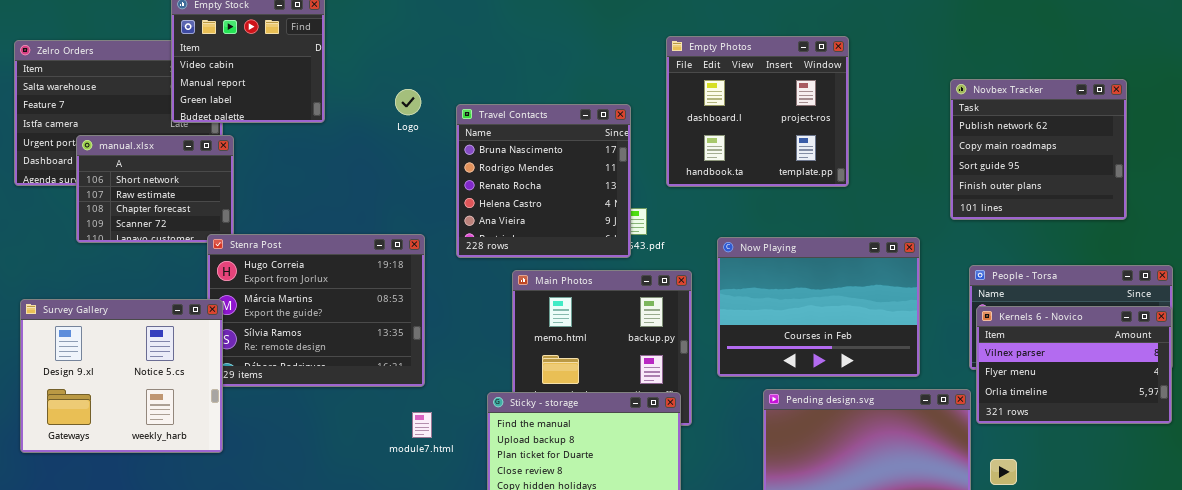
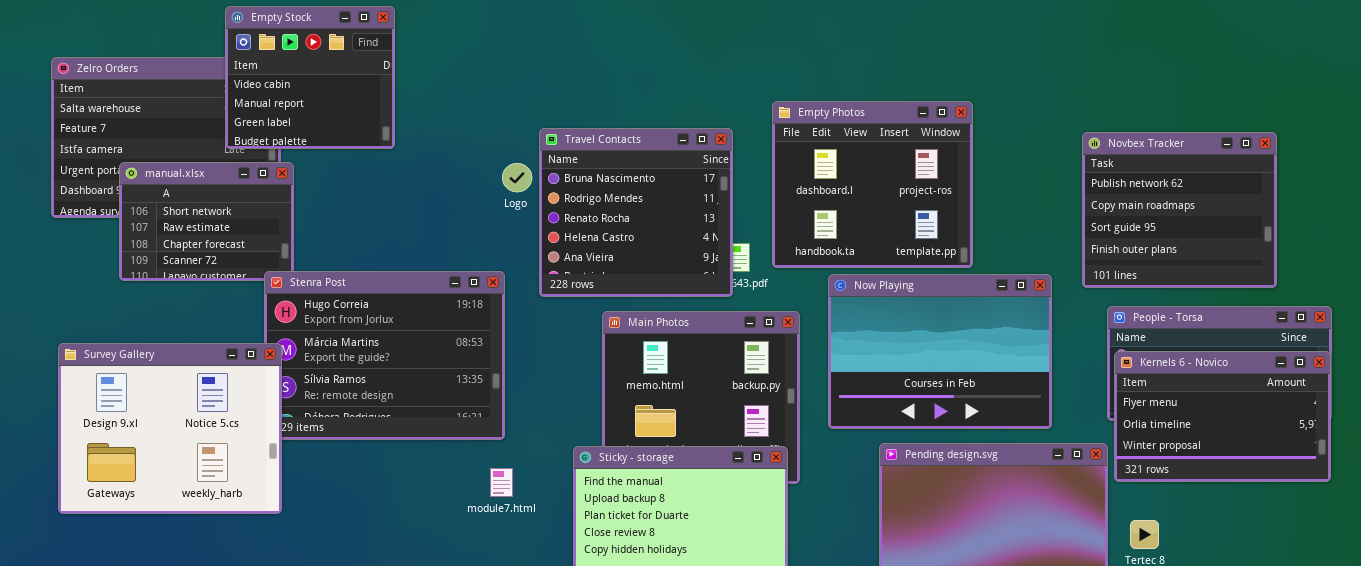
Empty Photos: [666,36,849,187] -> [772,101,973,268], moved
Novbex Tracker: [950,79,1127,220] -> [1082,132,1277,288], moved
Logo: [395,89,421,115] -> [502,163,532,192], moved
Kernels 6 - Novico: [976,306,1172,424] -> [1114,351,1331,482], scrolled down 1 row

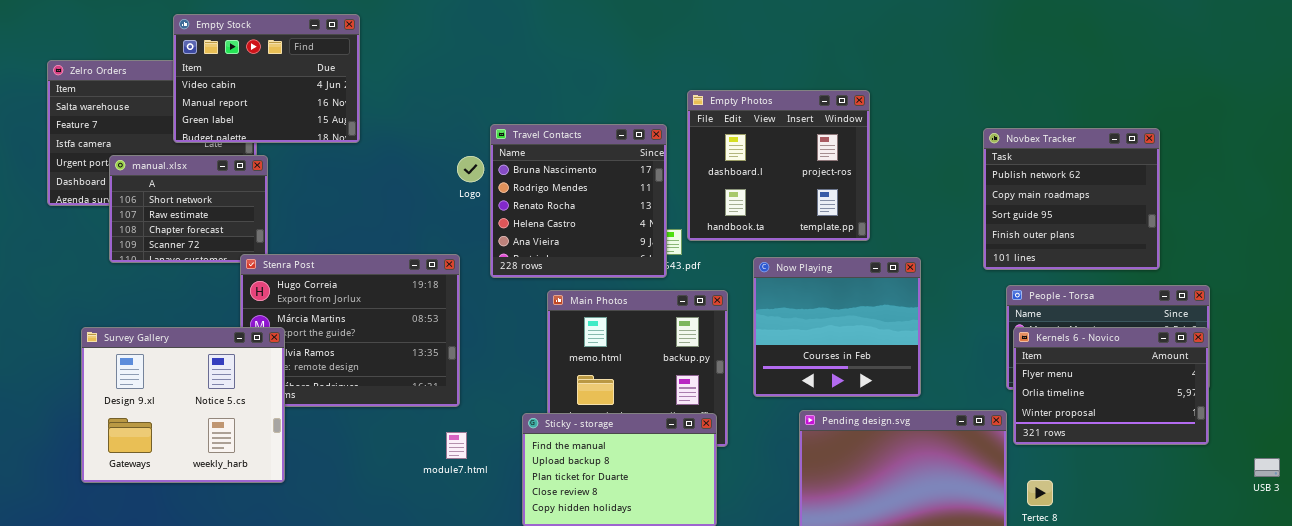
Empty Stock: [225,6,395,149] -> [173,14,360,143], resized
Empty Photos: [772,101,973,268] -> [687,90,870,241], moved
Now Playing: [828,274,1052,429] -> [753,257,921,397], resized
Survey Gallery: [58,343,282,514] -> [81,327,285,483], moved

